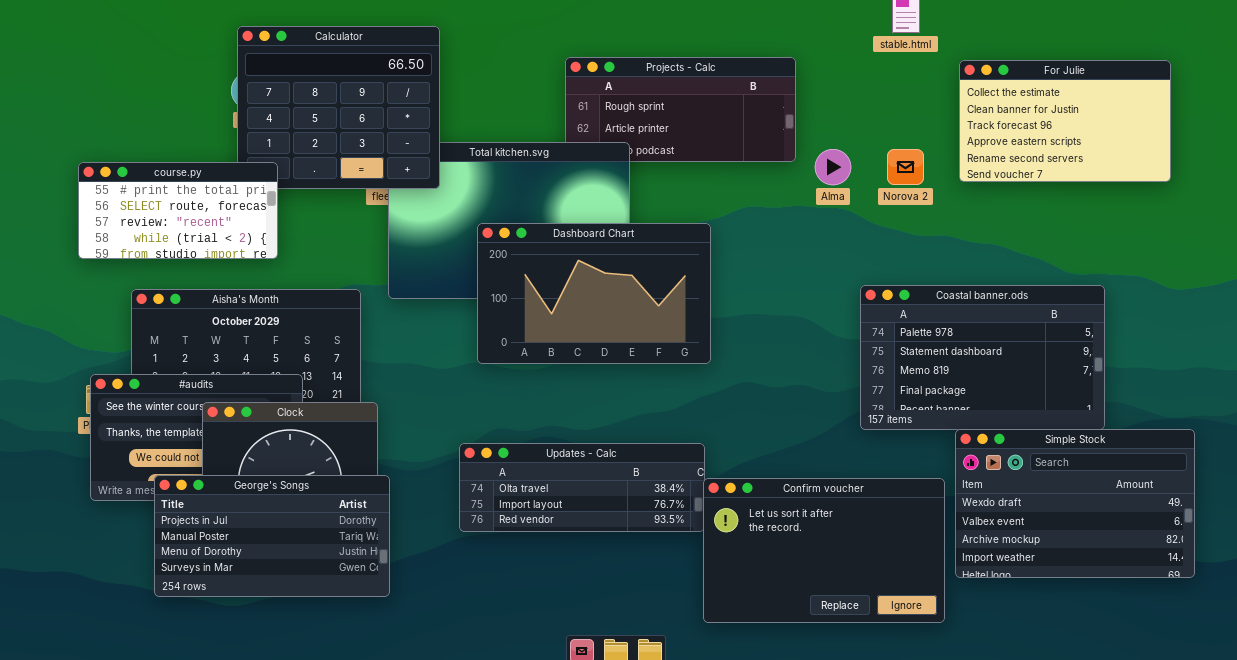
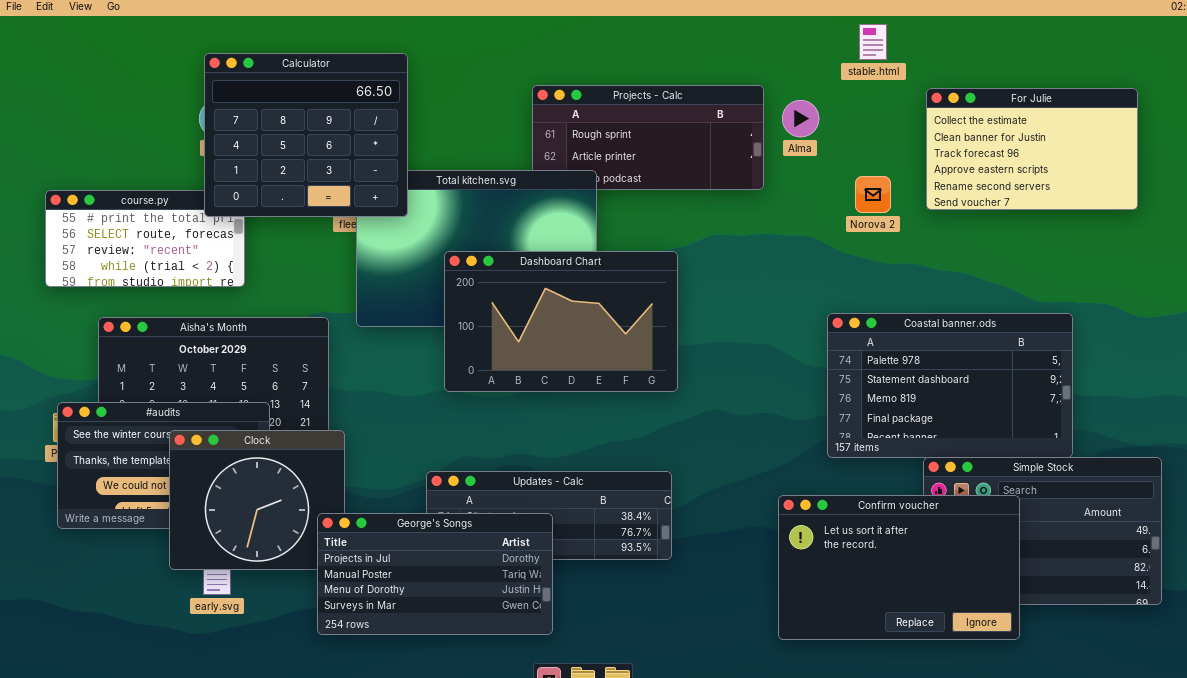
Calculator: [237,26,440,189] -> [204,53,408,217], raised
Alma: [815,149,851,185] -> [782,100,819,137], moved
George's Songs: [154,475,390,597] -> [317,513,553,635], moved
Confirm voucher: [703,478,945,623] -> [778,495,1020,640], moved

